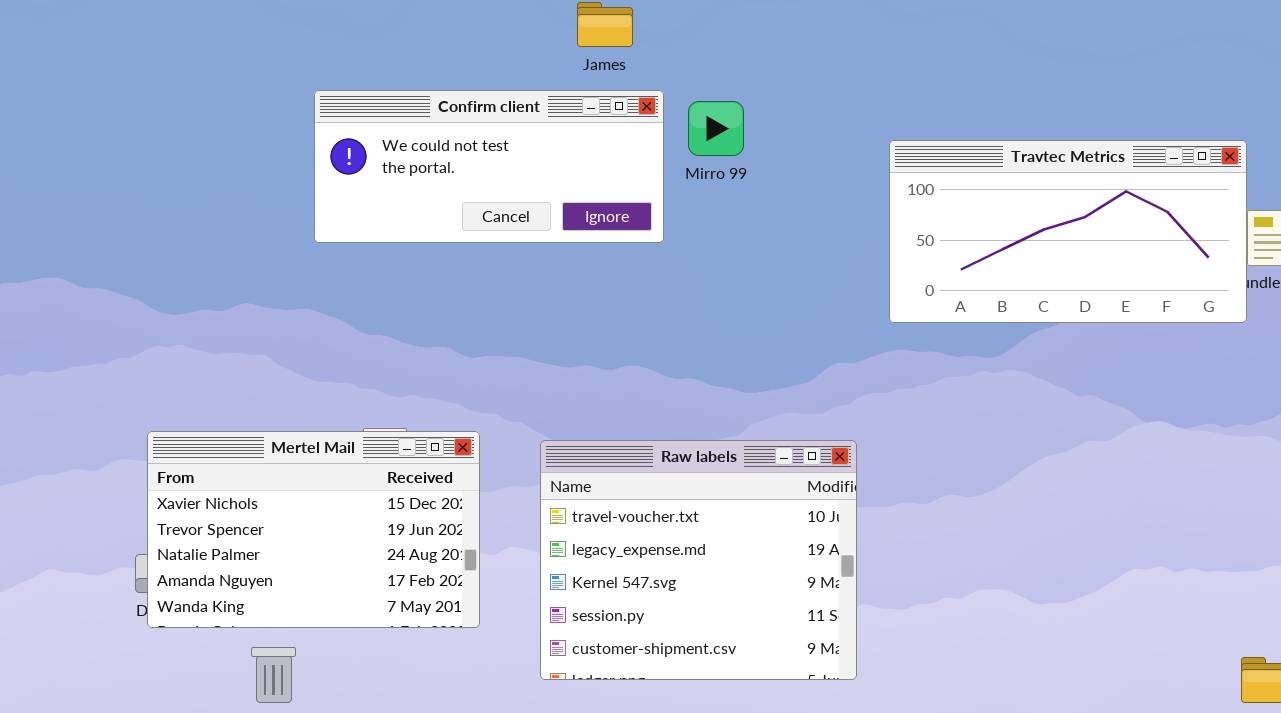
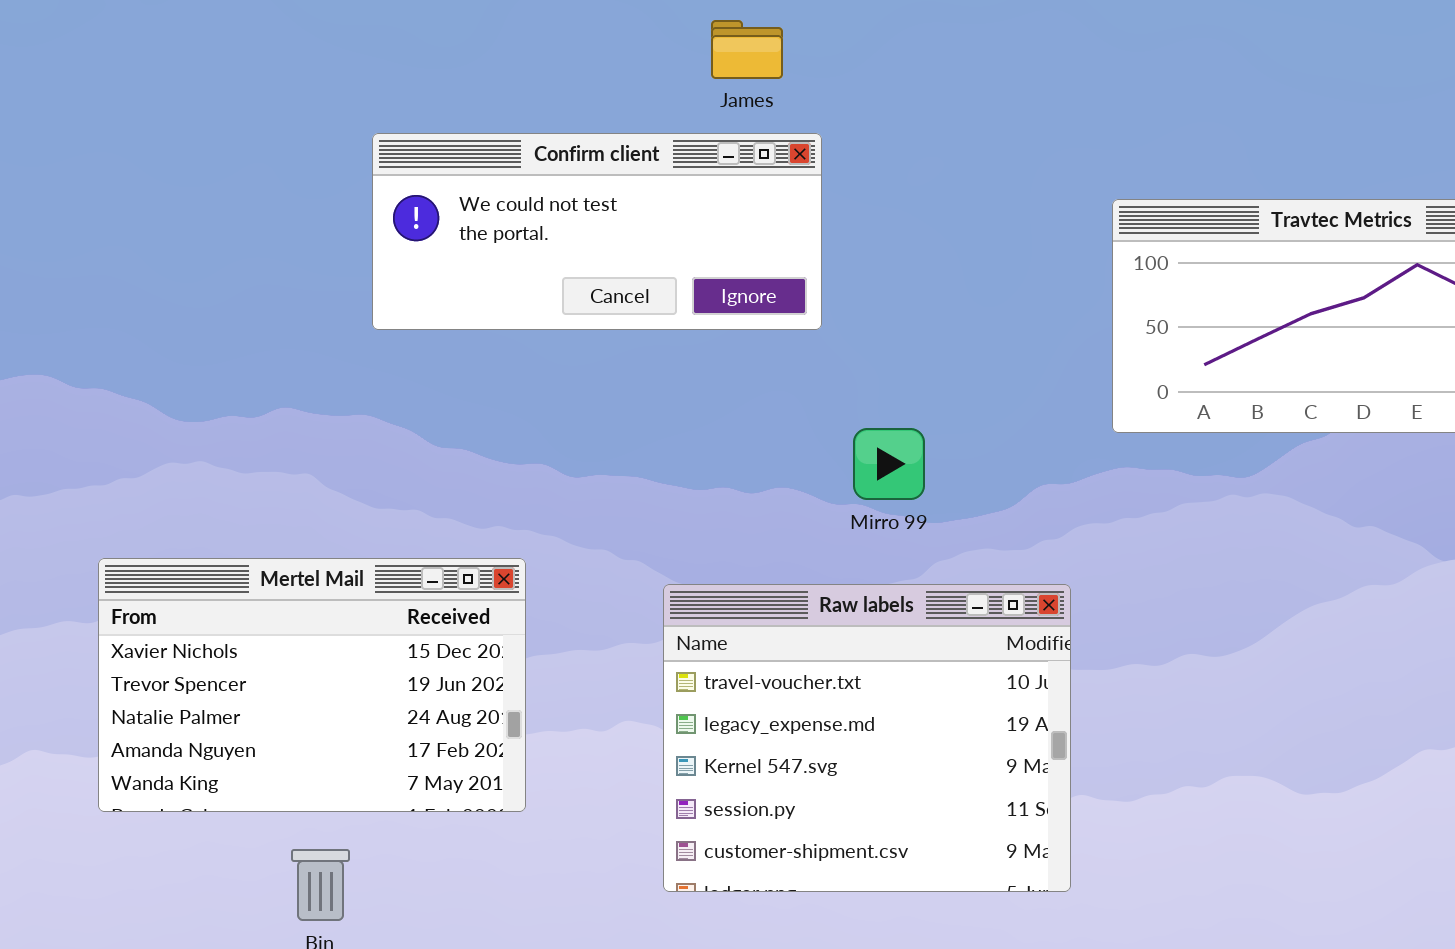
Mirro 99: [688,101,744,156] -> [853,428,925,500], moved
Mertel Mail: [147,431,480,628] -> [98,558,526,812], moved

